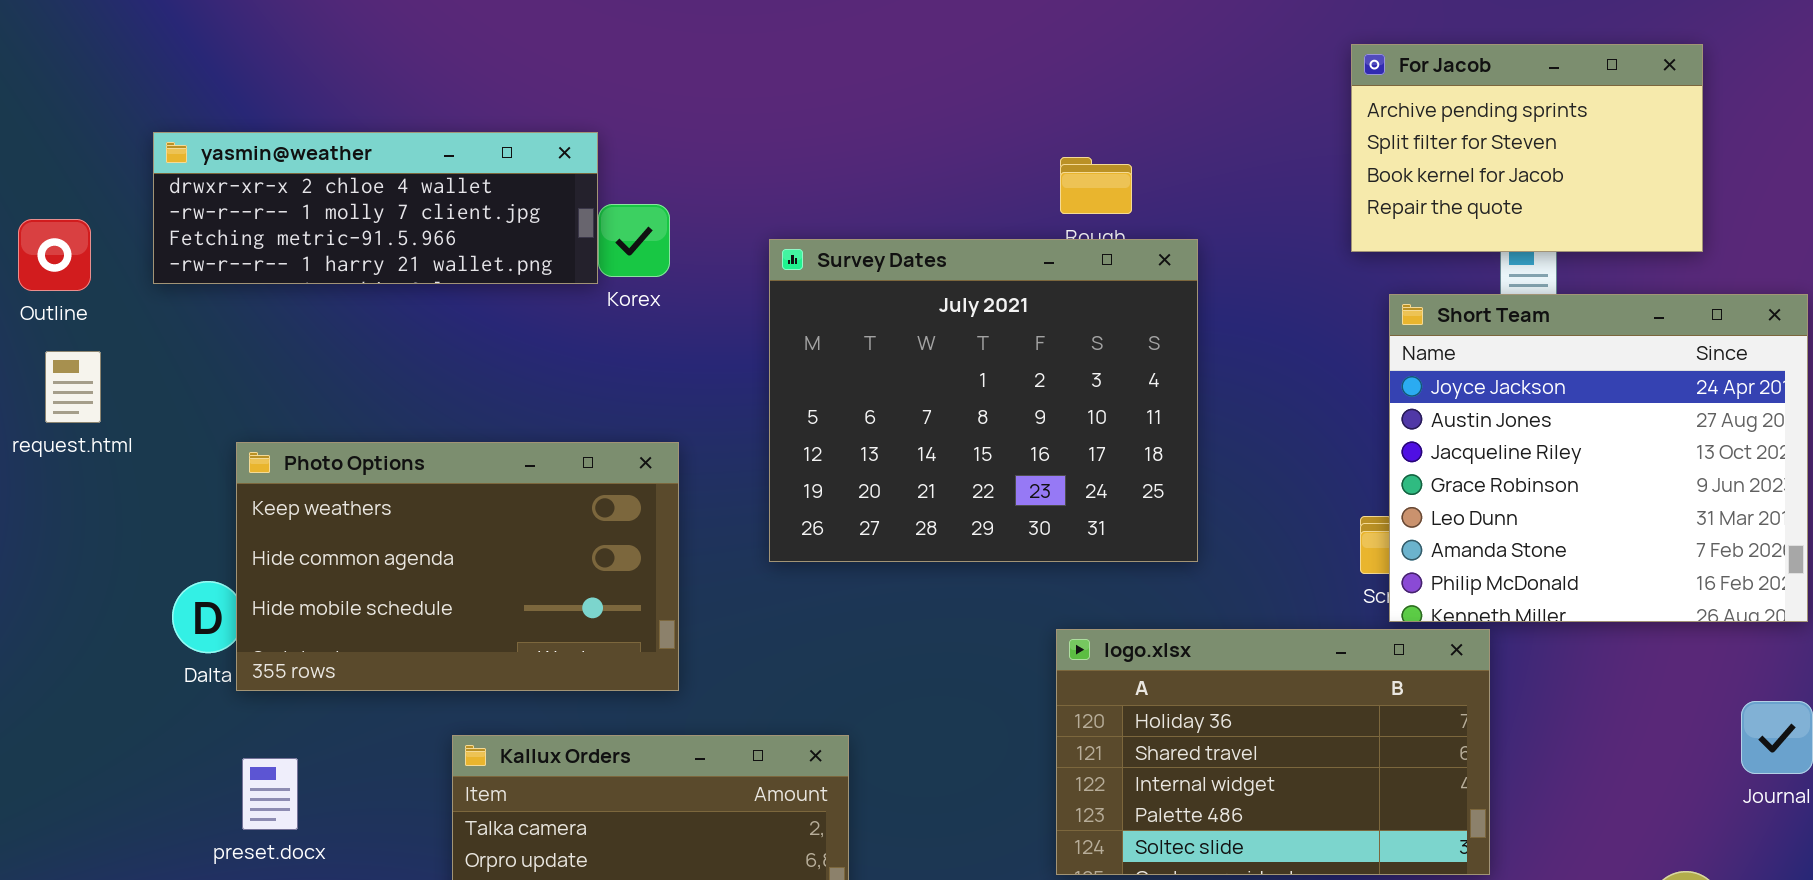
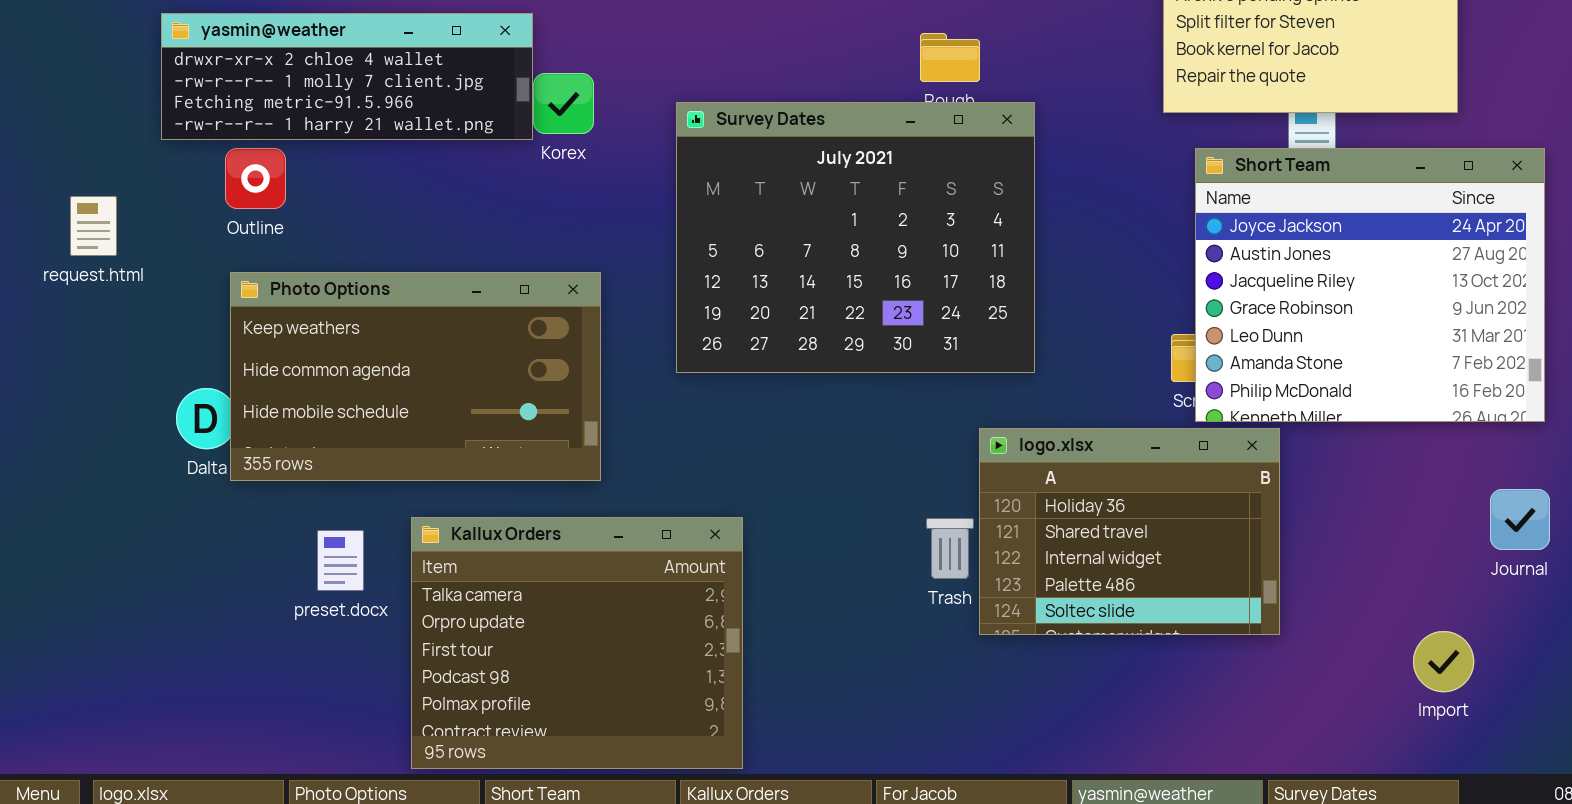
Outline: [18,219,91,291] -> [225,148,286,209], moved
logo.xlsx: [1056,629,1490,875] -> [979,428,1280,635], resized
preset.docx: [242,758,298,830] -> [317,530,364,591], moved

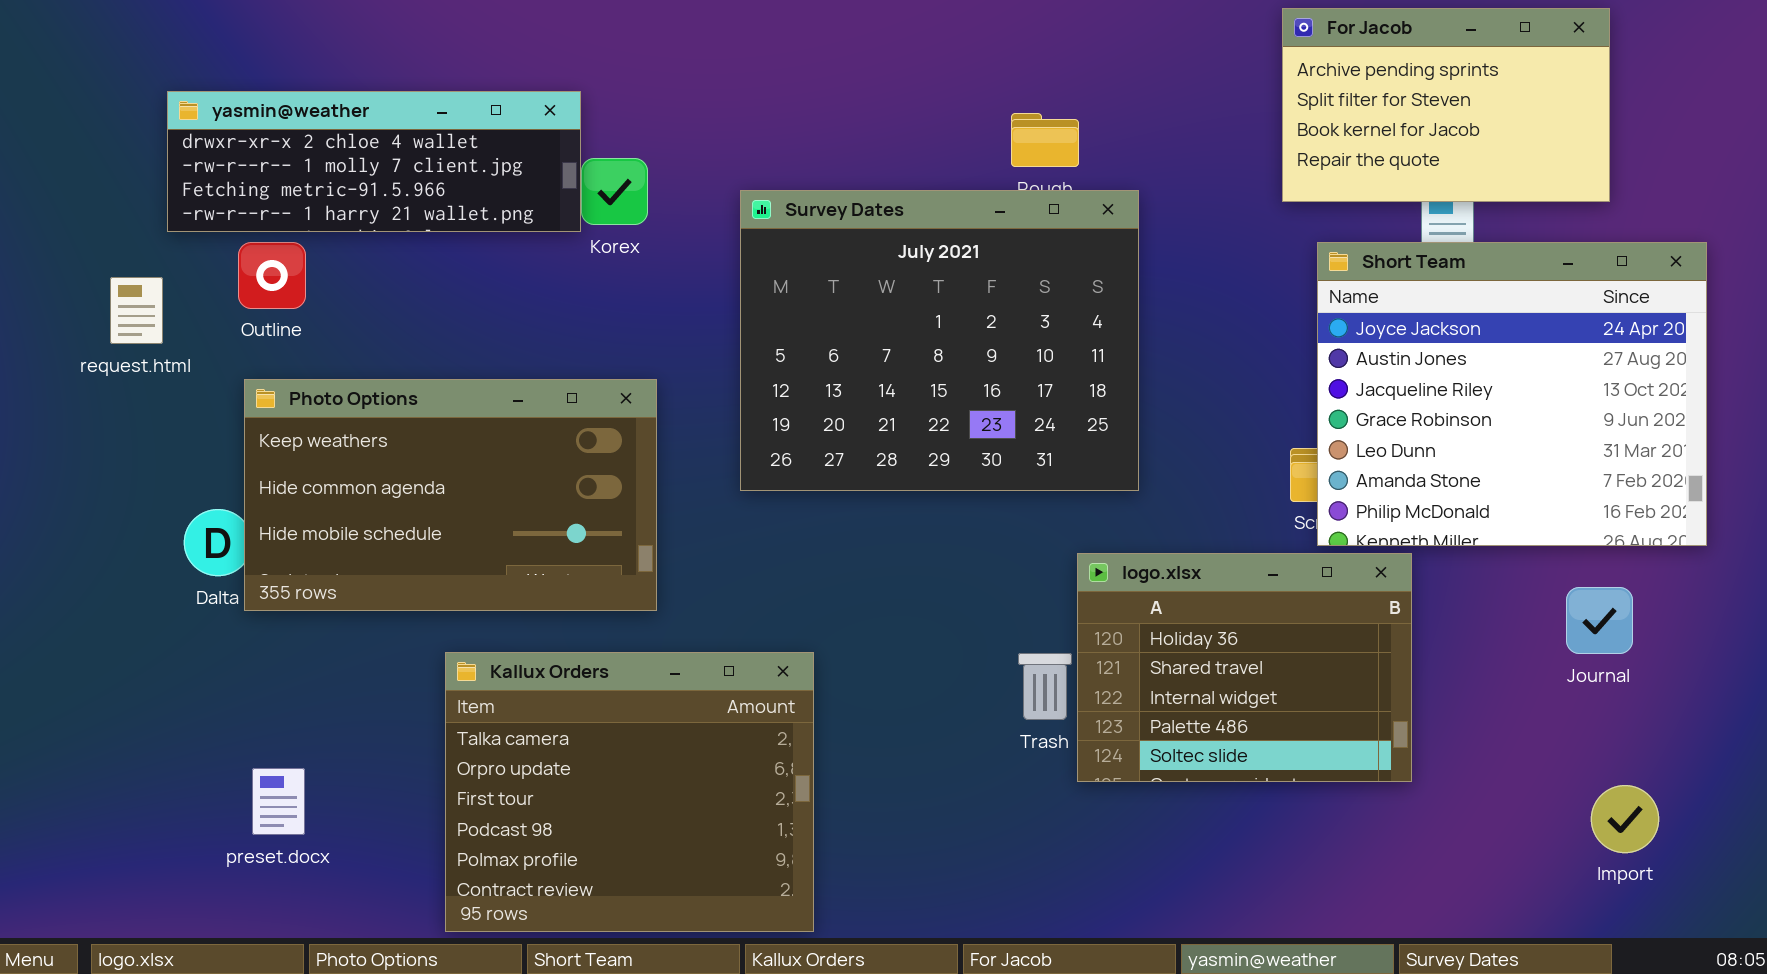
request.html: [70,196,117,256] -> [110,277,163,344], moved
Journal: [1490,489,1550,550] -> [1566,587,1633,654], moved
preset.docx: [317,530,364,591] -> [252,768,305,835], moved
Import: [1413,631,1474,692] -> [1591,785,1659,853], moved

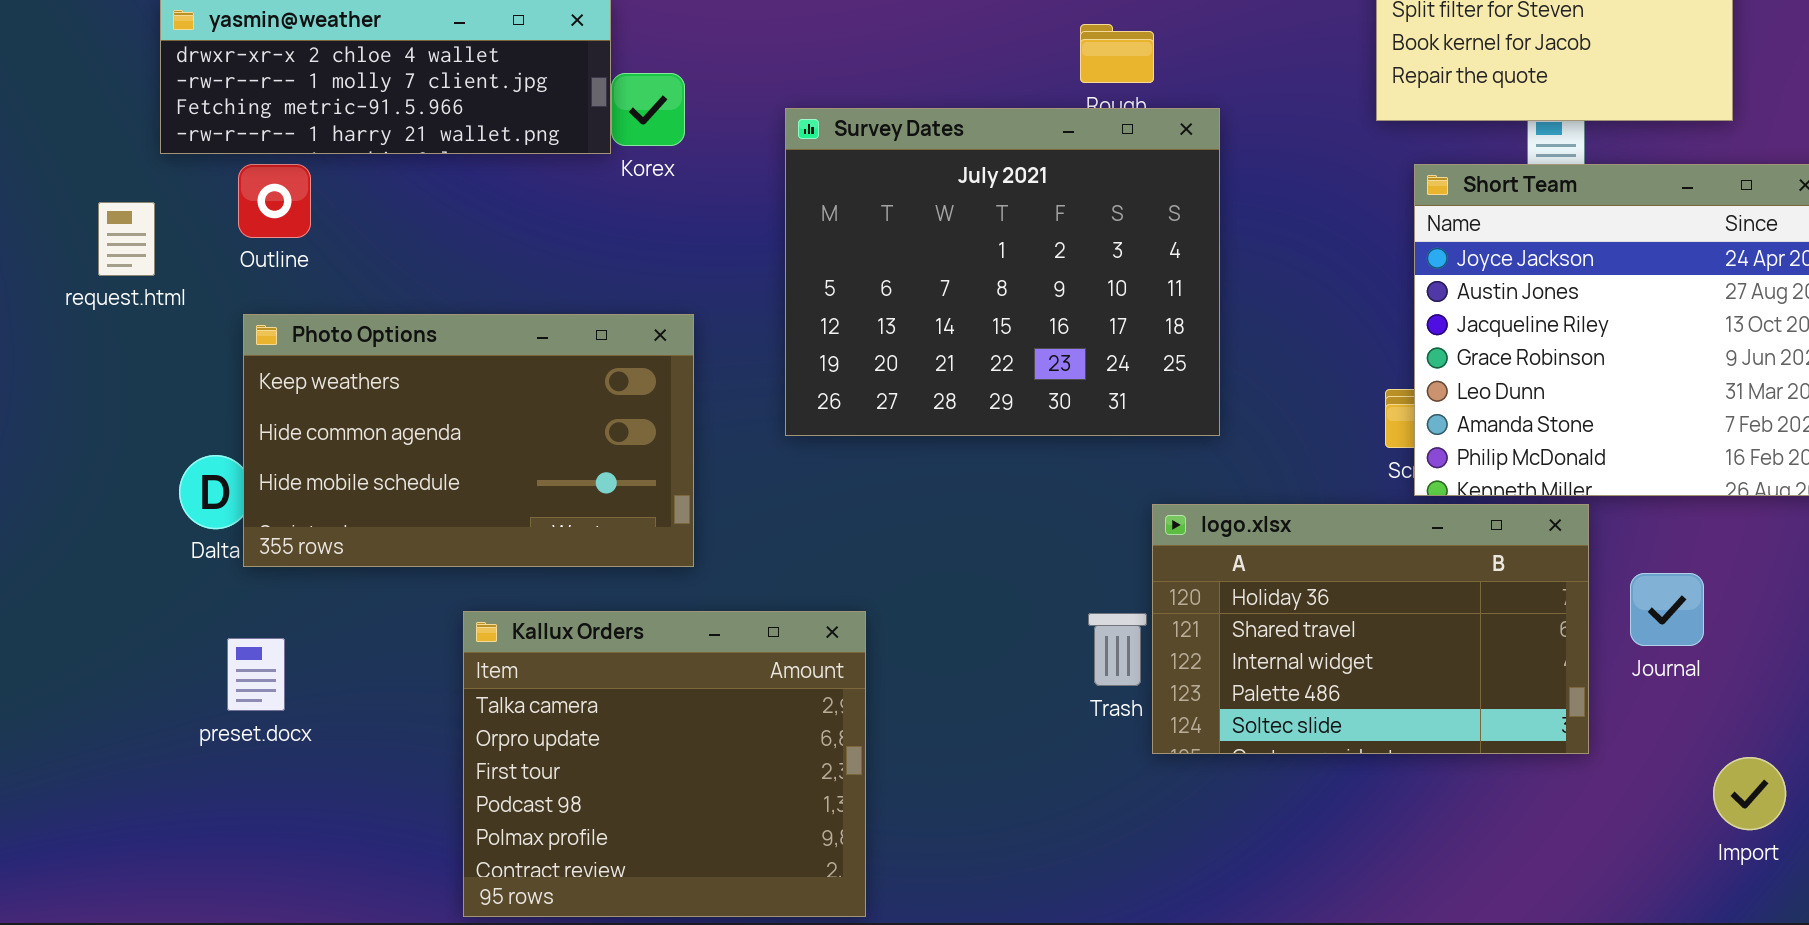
logo.xlsx: [1077,553,1412,782] -> [1152,504,1589,754], resized
Journal: [1566,587,1633,654] -> [1630,573,1704,646], moved
preset.docx: [252,768,305,835] -> [227,638,285,711], moved

